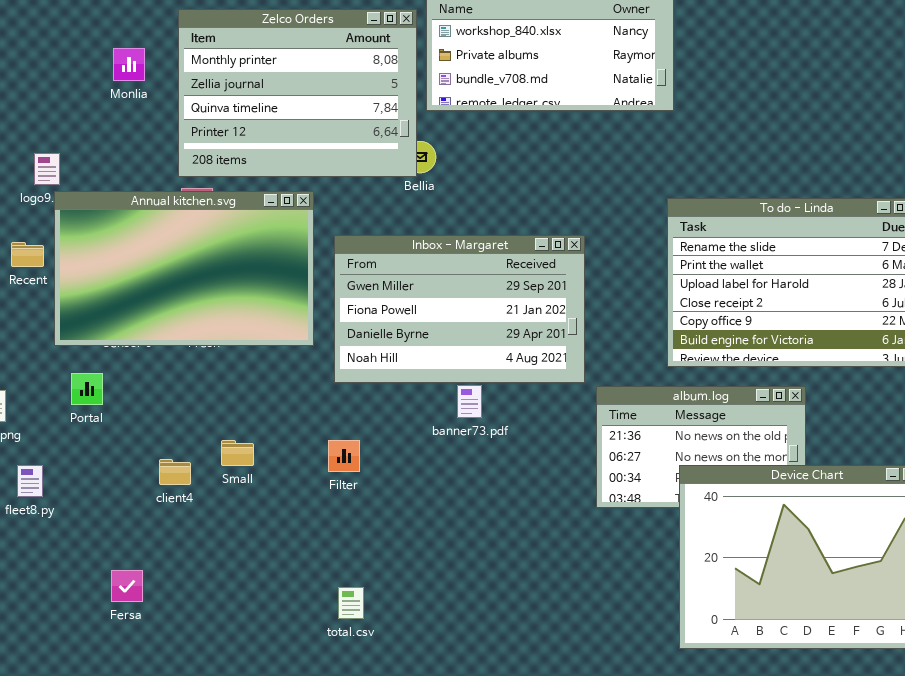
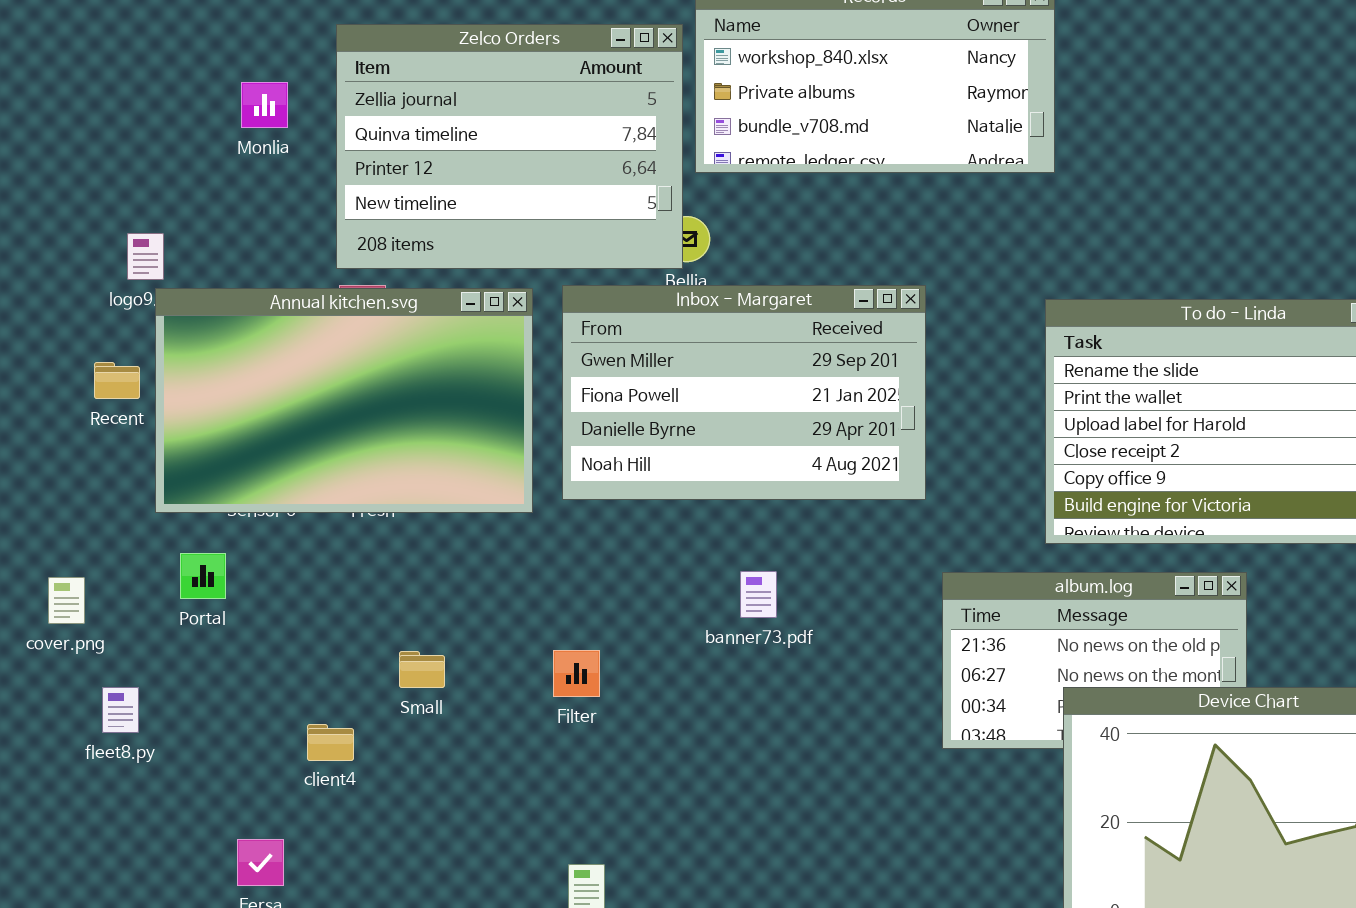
Zelco Orders: [178,9,417,177] -> [336,24,683,269], scrolled down 1 row
Inbox - Margaret: [334,235,585,383] -> [562,285,926,500], moved
client4: [159,459,191,485] -> [307,724,354,761], moved

